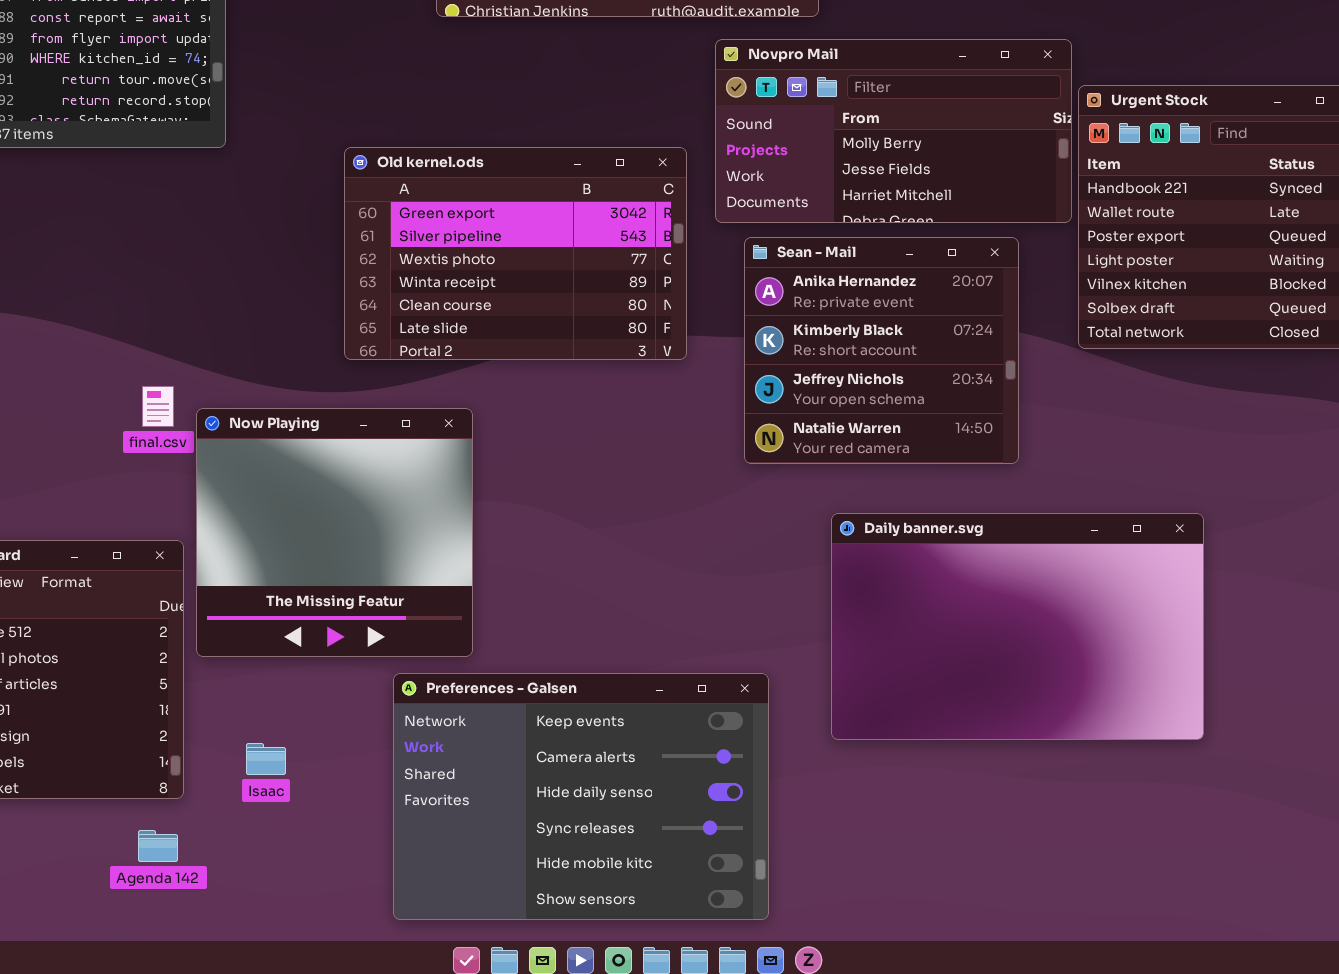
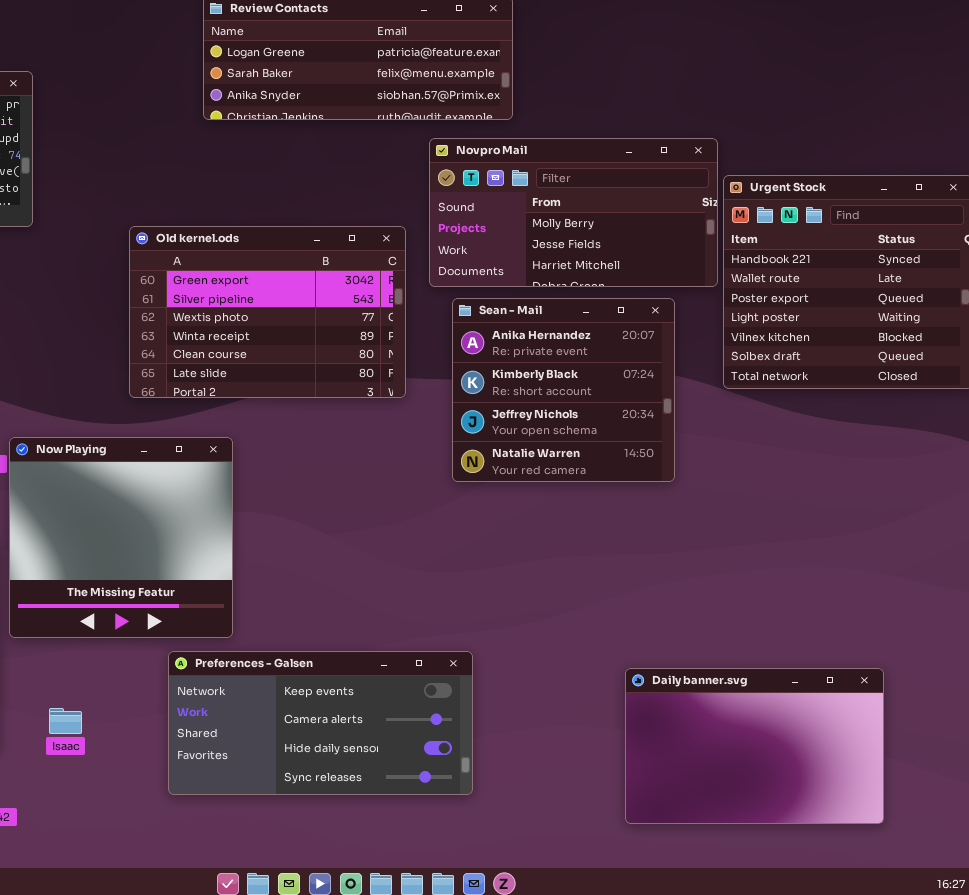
Daily banner.svg: [831,513,1204,740] -> [625,668,884,824], moved, resized
Preferences - Galsen: [393,673,769,920] -> [168,651,473,795], resized

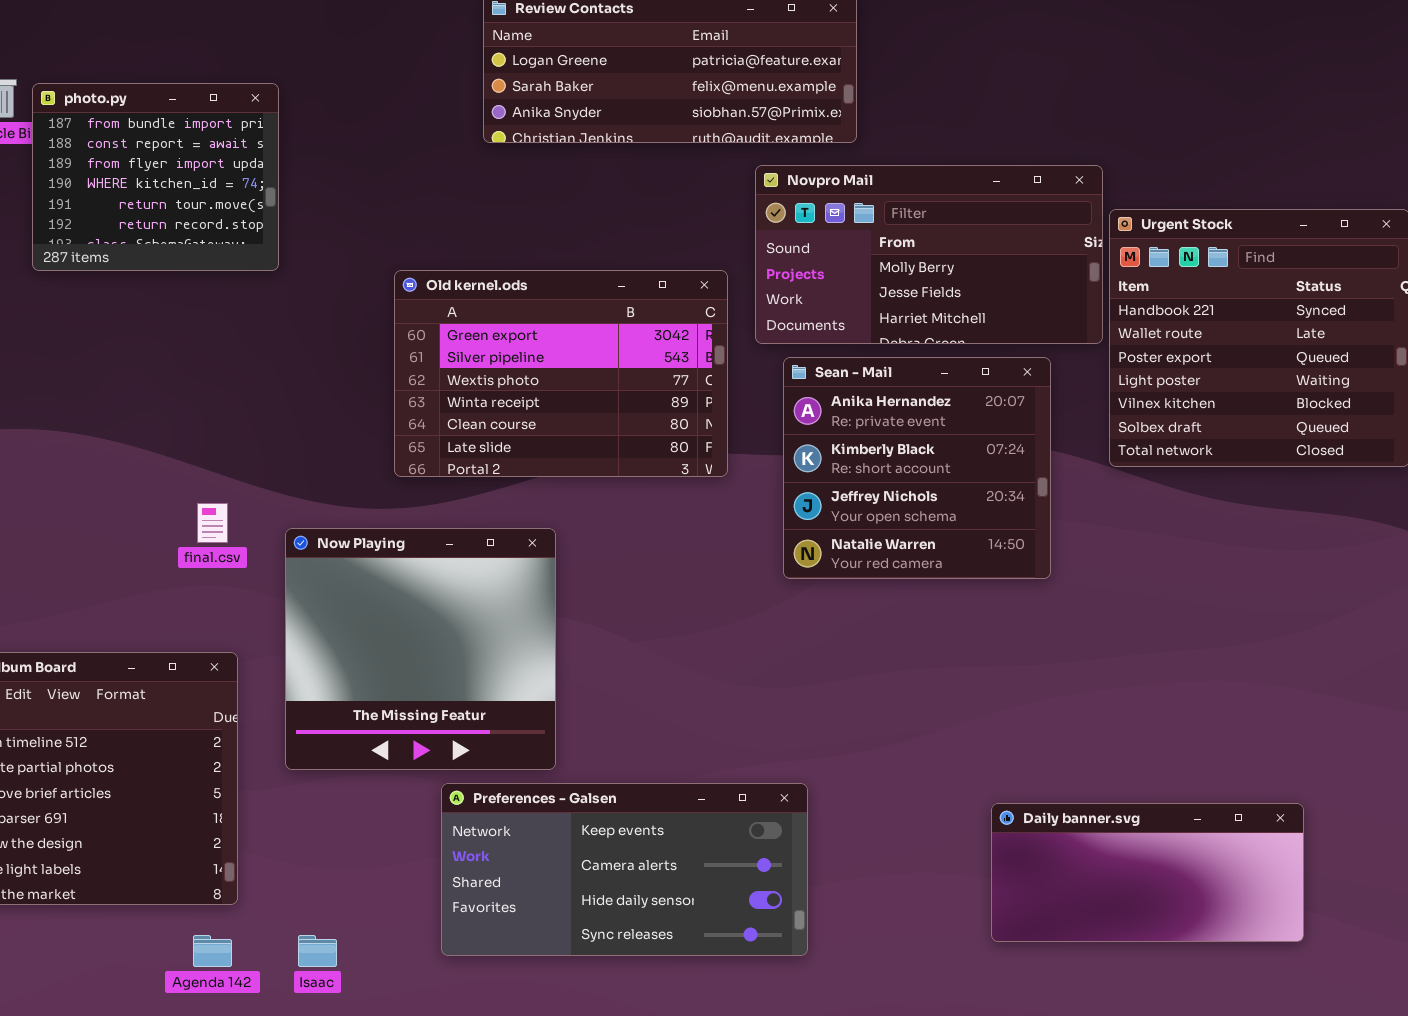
Now Playing: [9,437,233,638] -> [285,528,556,770], moved
Daily banner.svg: [625,668,884,824] -> [991,803,1304,942], resized
Isaac: [49,708,82,734] -> [298,935,337,967], moved

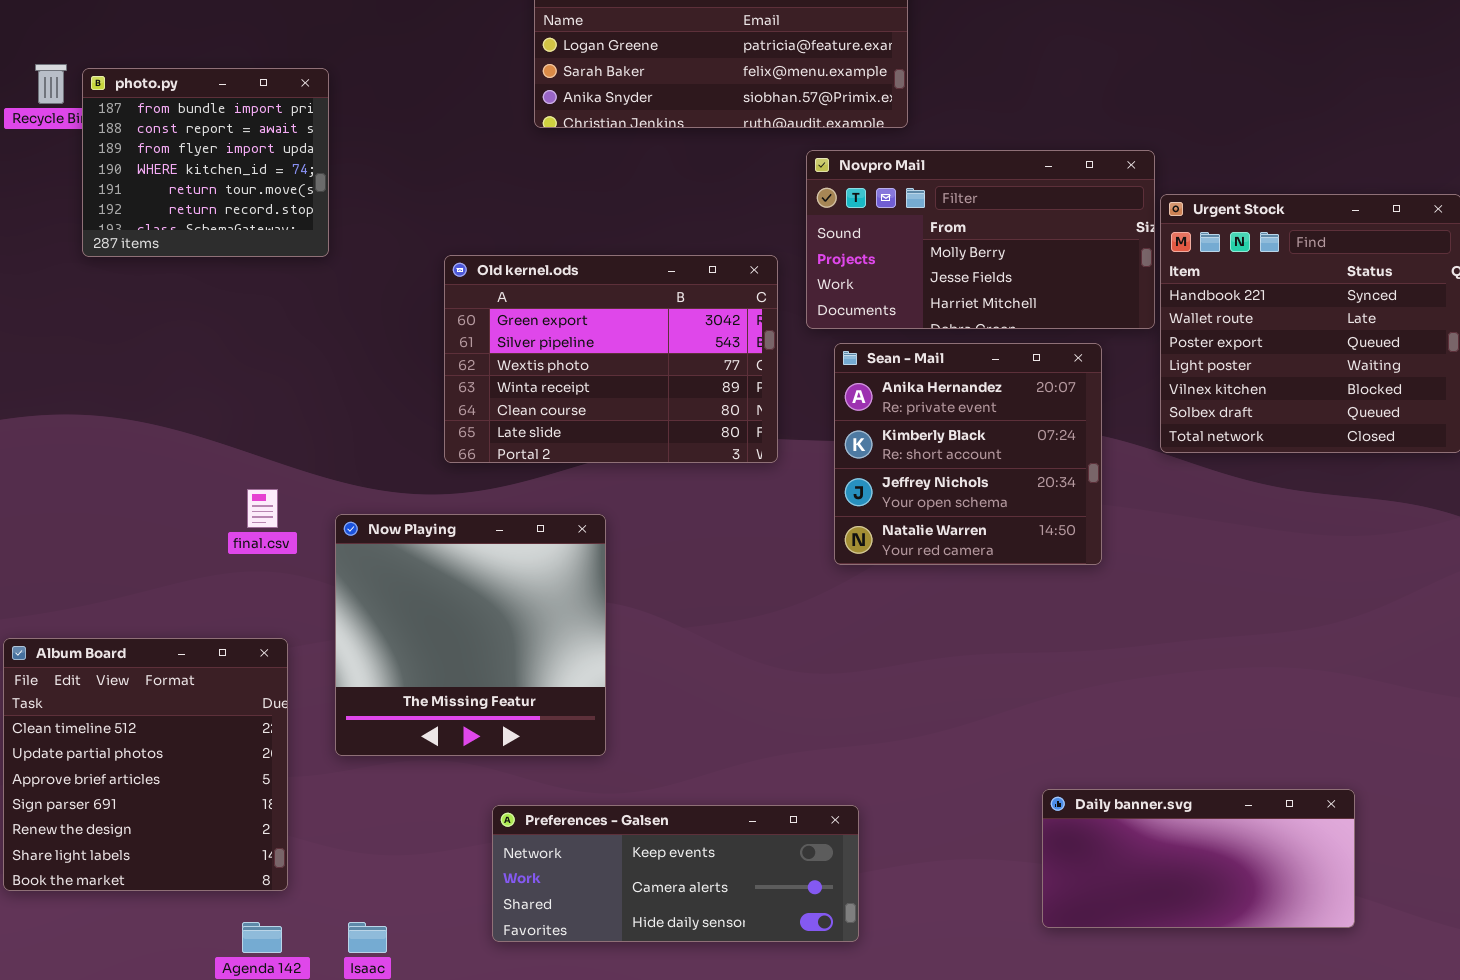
Preferences - Galsen: [441,783,808,956] -> [492,805,859,942], resized

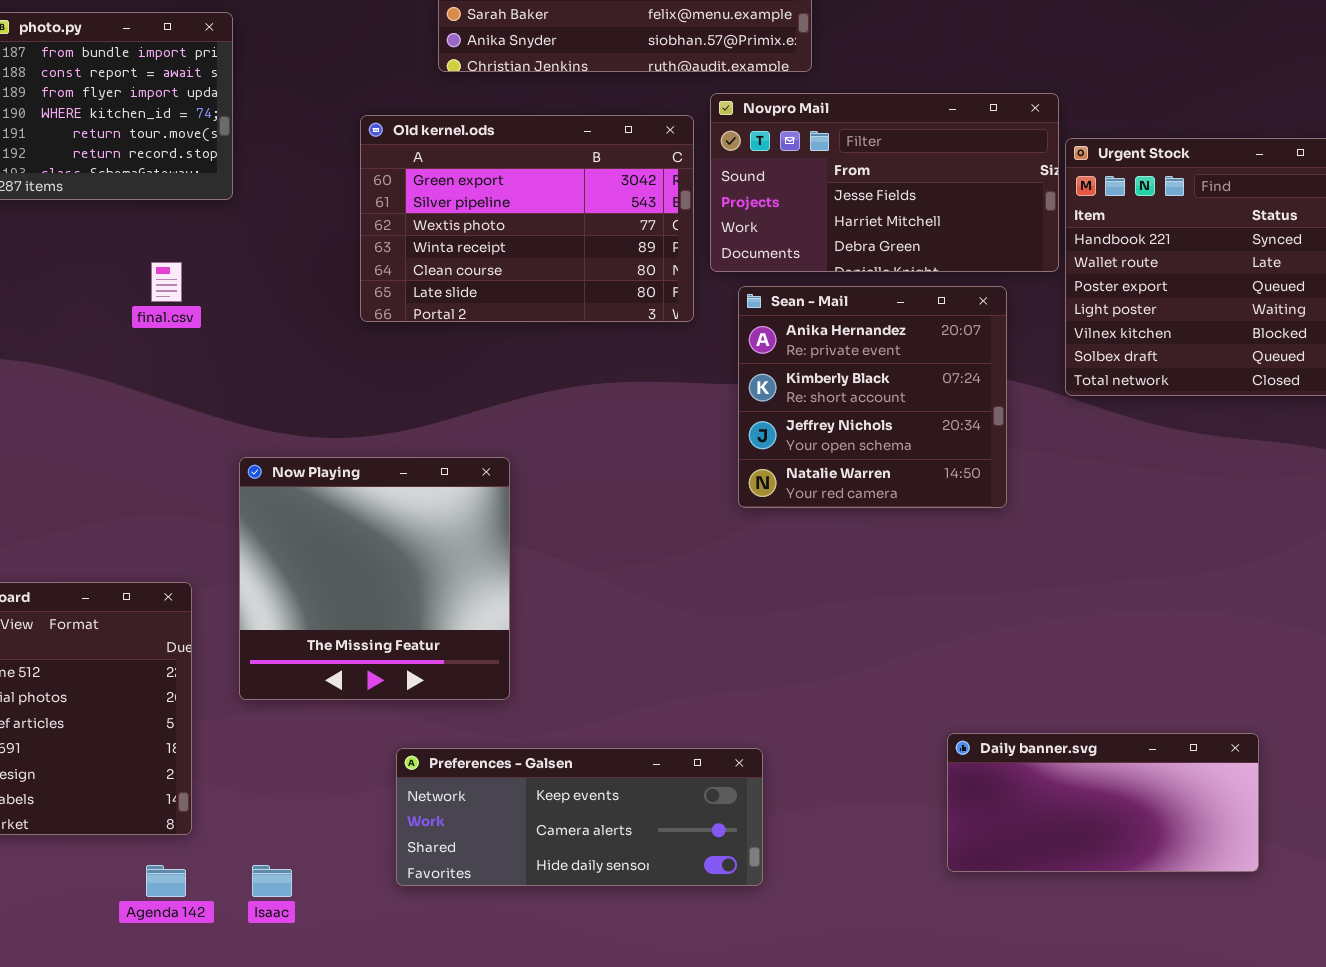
Novpro Mail: [806,150,1155,329] -> [710,93,1059,272], scrolled down 1 row
Old kernel.ods: [444,255,778,463] -> [360,115,694,322], moved
final.csv: [247,489,278,528] -> [151,262,182,302], moved

